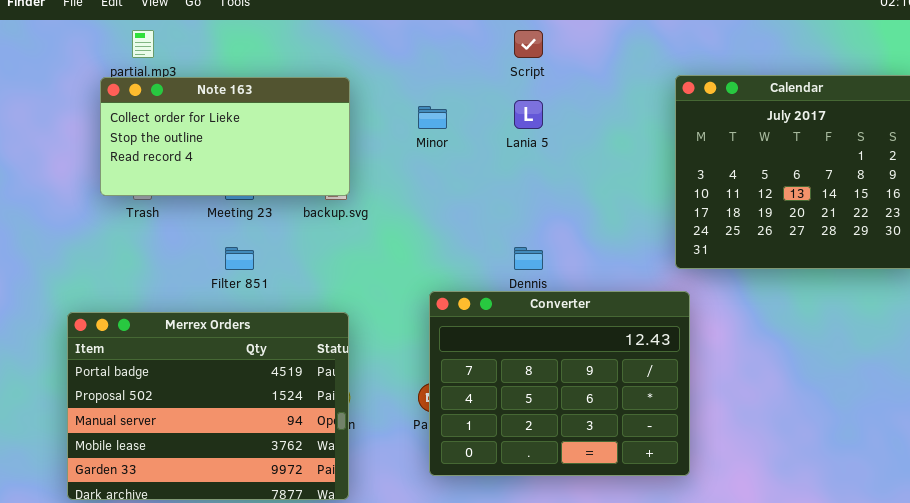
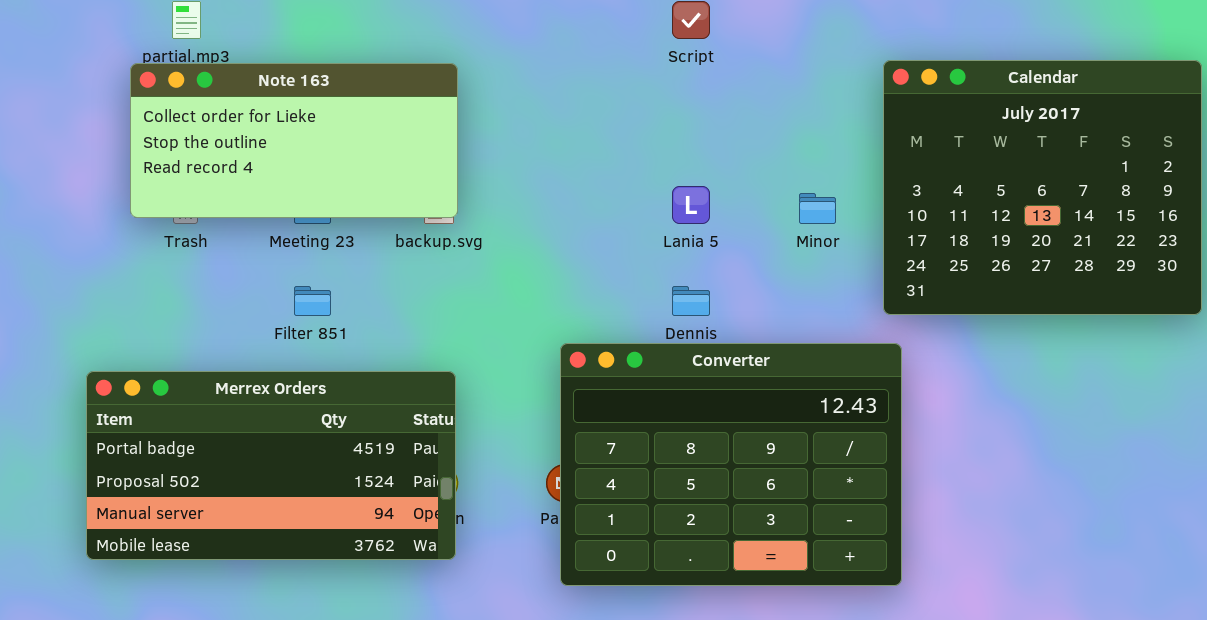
Lania 5: [514,100,543,129] -> [672,186,710,224], moved
Minor: [418,106,447,129] -> [799,193,836,224], moved
Merrex Orders: [67,312,349,500] -> [86,371,456,560], resized

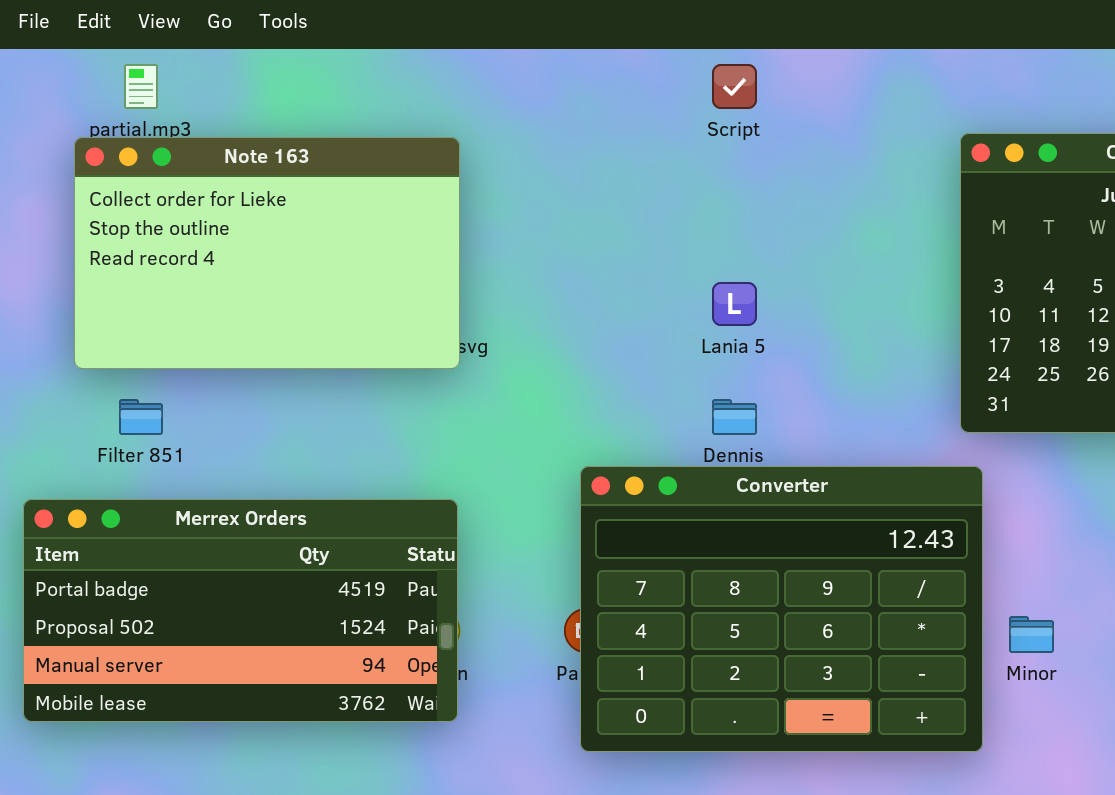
Note 163: [130,63,458,218] -> [74,137,460,369], resized
Minor: [799,193,836,224] -> [1009,616,1054,653], moved
Filter 851: [294,286,331,316] -> [119,399,163,435], moved

